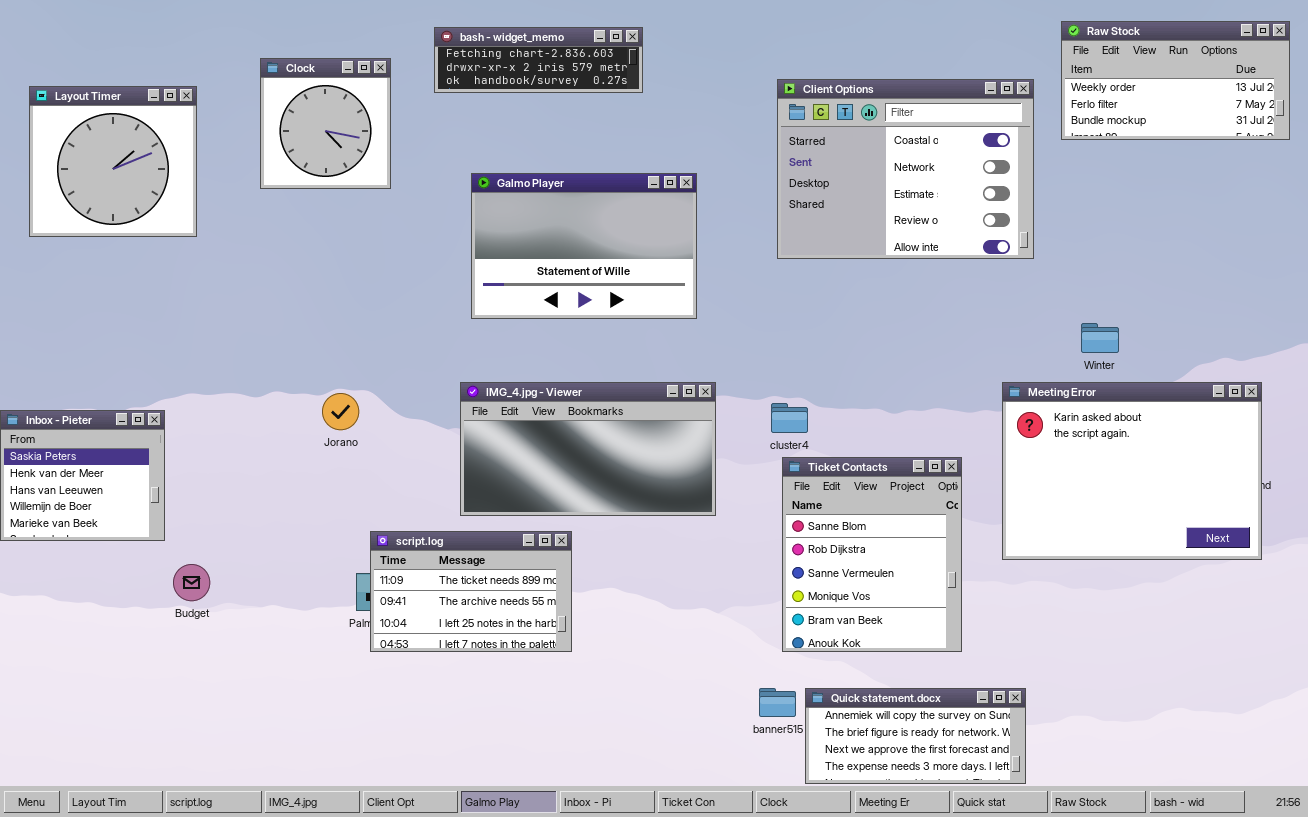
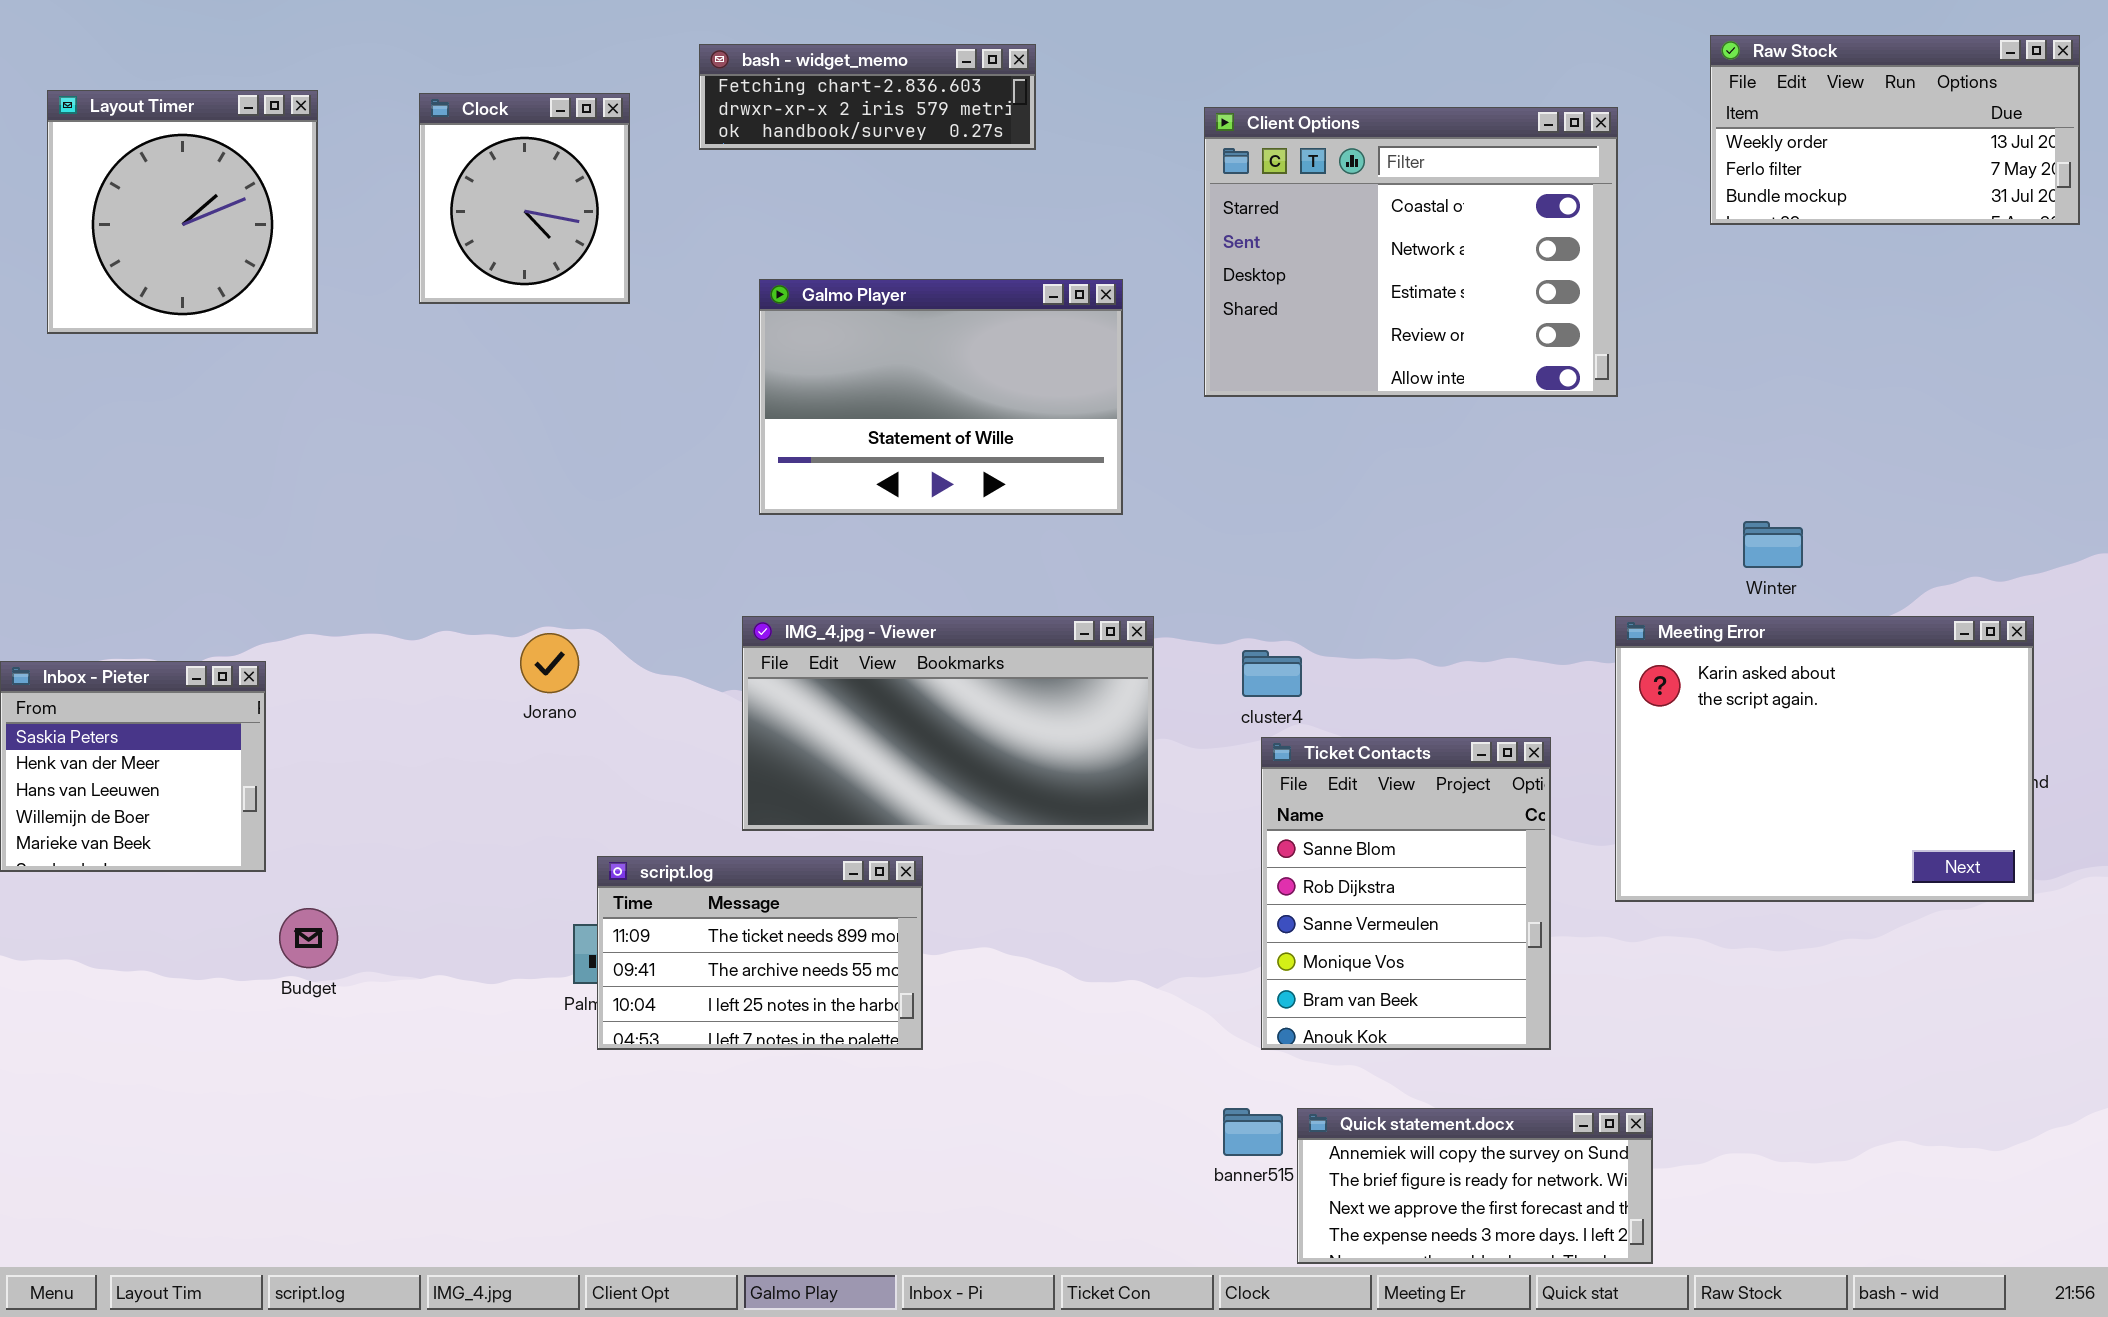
Client Options: [777,79,1034,259] -> [1204,107,1618,397], moved
Layout Timer: [29,86,197,237] -> [47,90,318,334], moved

